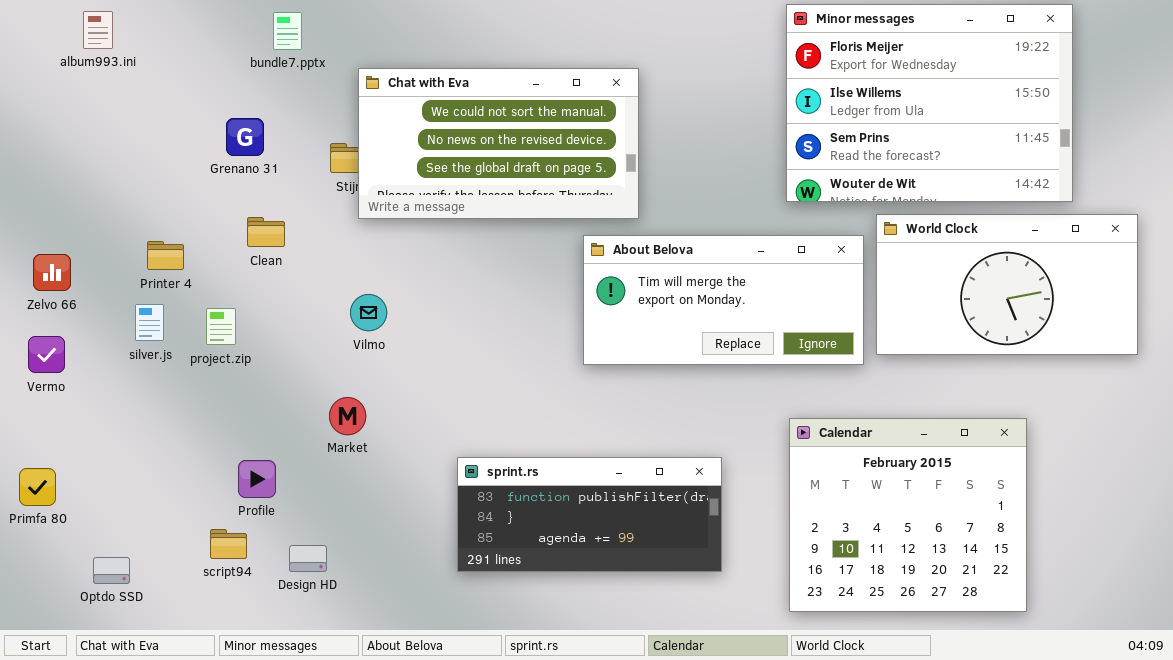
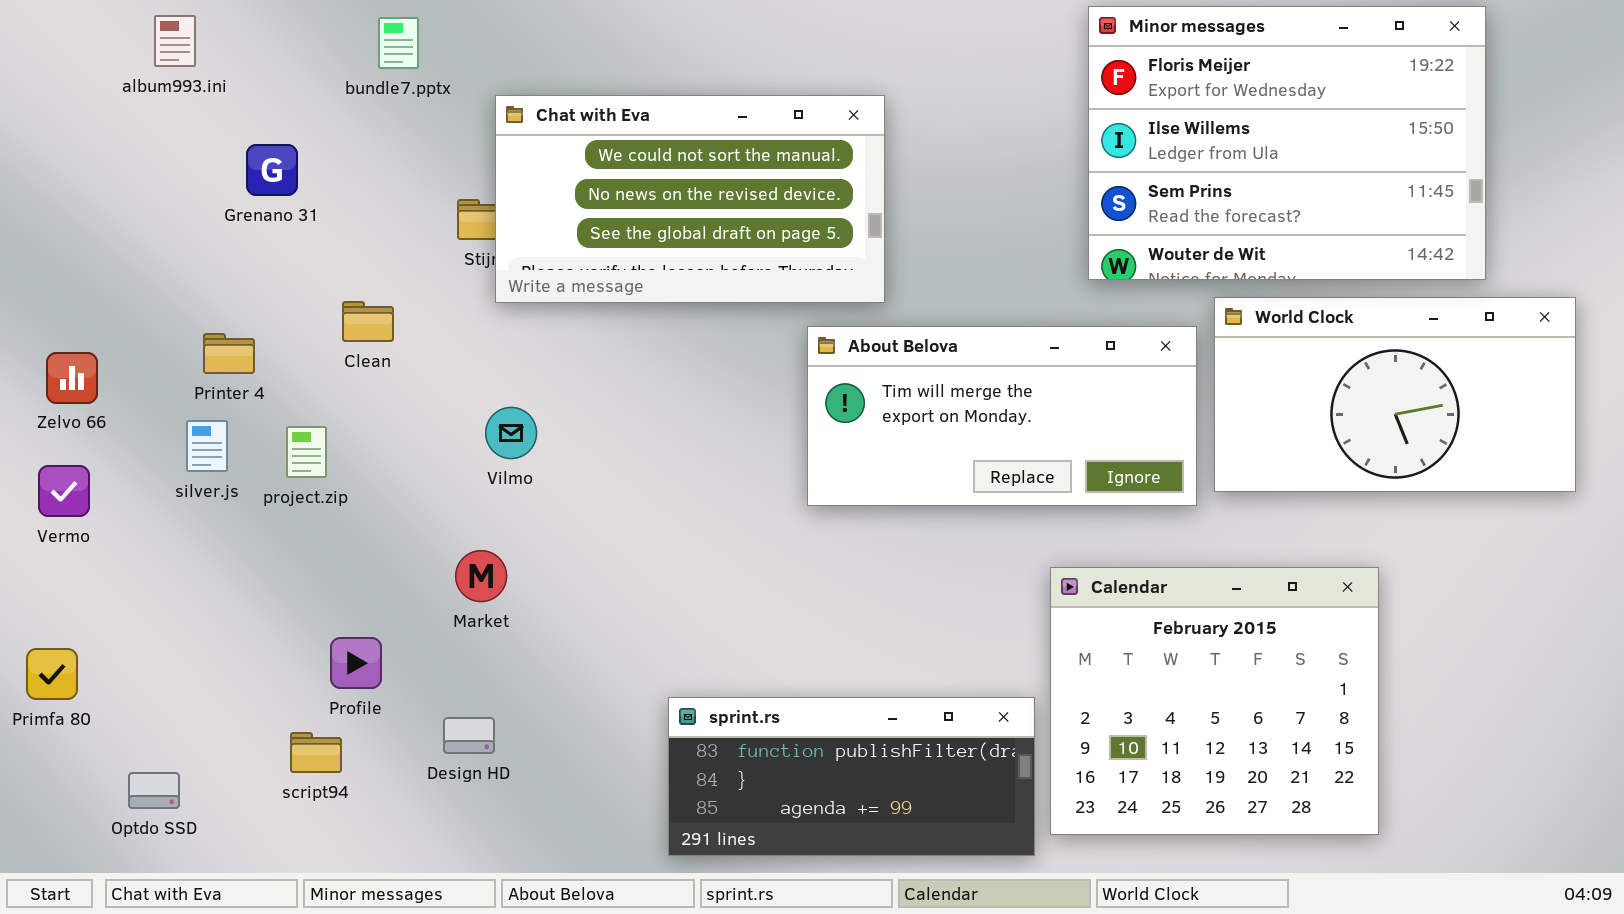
album993.ini: [83,11,113,49] -> [154,15,196,67], moved
Grenano 31: [226,118,264,156] -> [246,144,298,196], moved
Calendar: [789,418,1027,612] -> [1050,567,1379,835], moved
sprint.rs: [457,457,722,572] -> [668,697,1035,856], moved
Design HD: [289,545,327,572] -> [443,717,495,754], moved

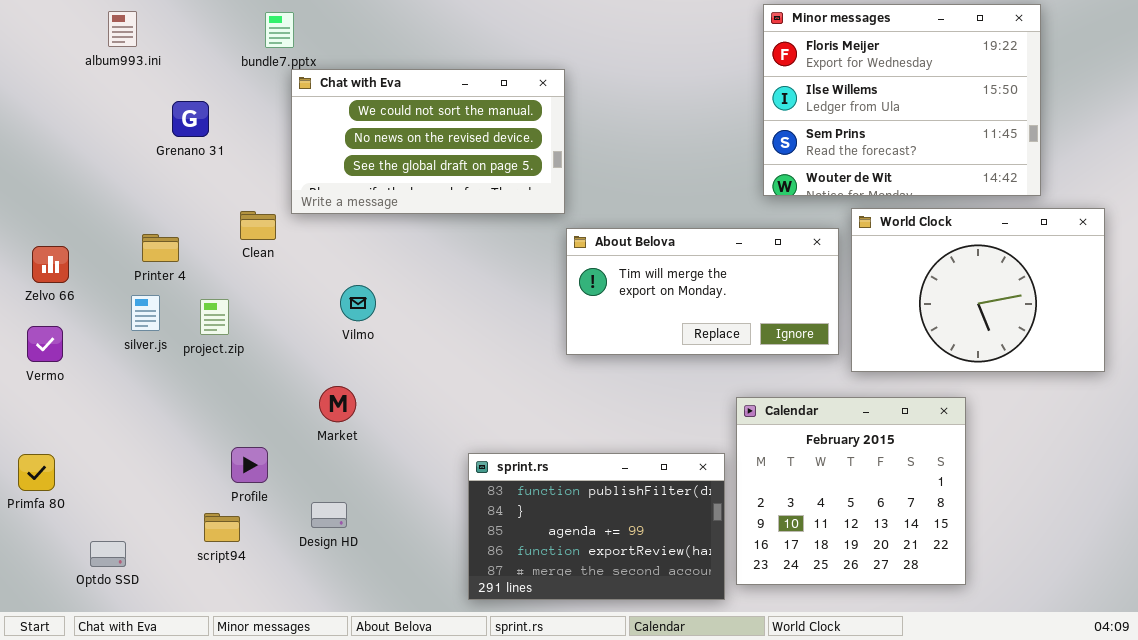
Chat with Eva: [495,95,885,303] -> [291,69,565,214], moved
World Clock: [1214,297,1576,492] -> [851,208,1105,372], resized
sprint.rs: [668,697,1035,856] -> [468,453,725,600], resized

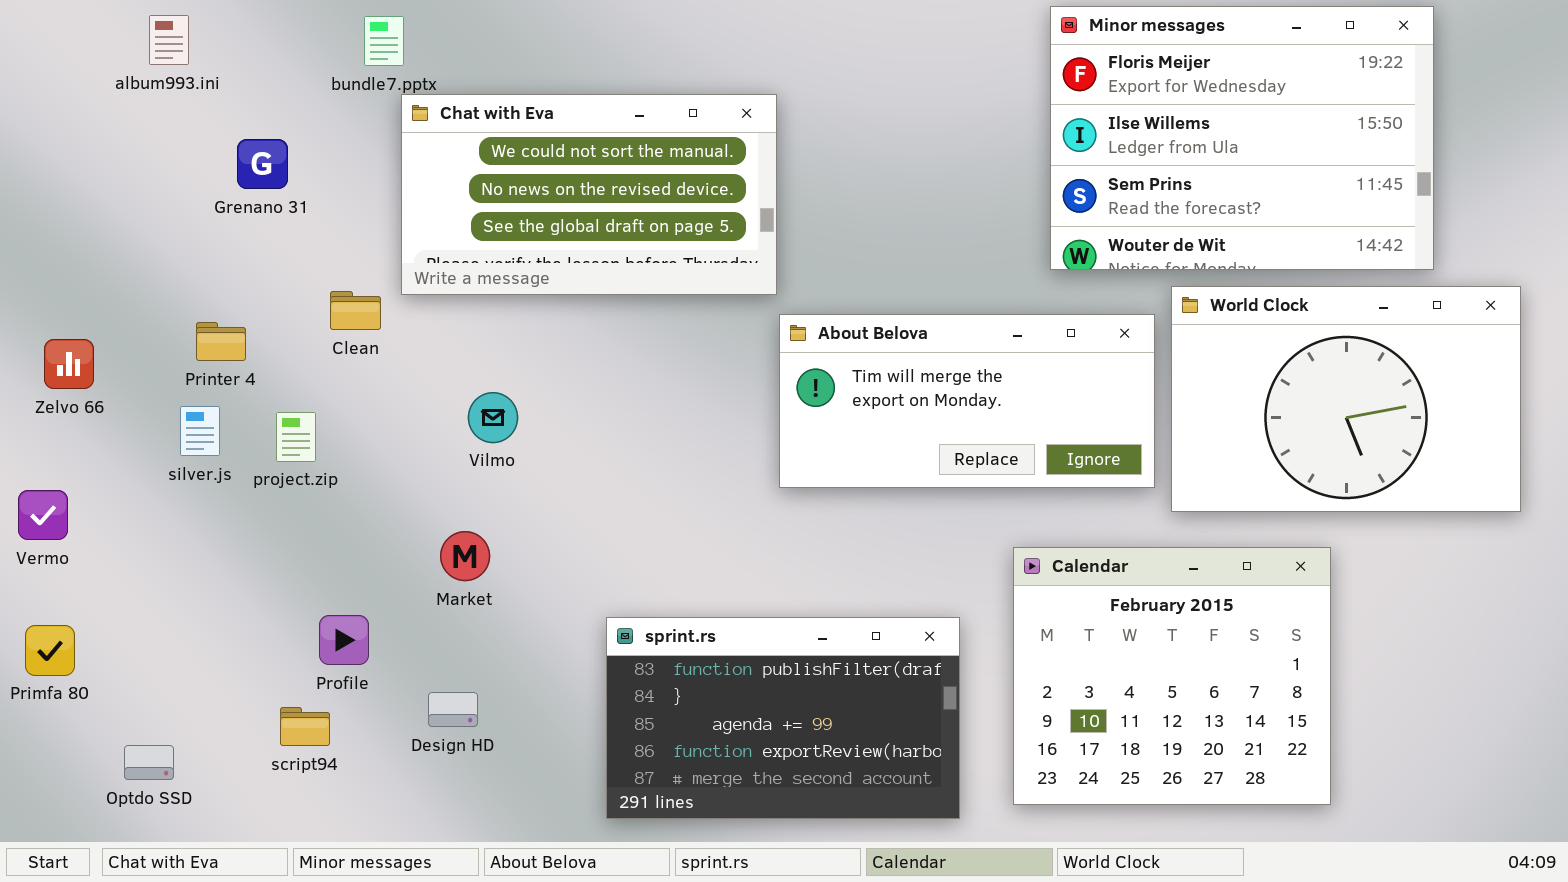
Vermo: [27,326,63,362] -> [18,490,68,540], moved
sprint.rs: [468,453,725,600] -> [606,617,960,819], moved

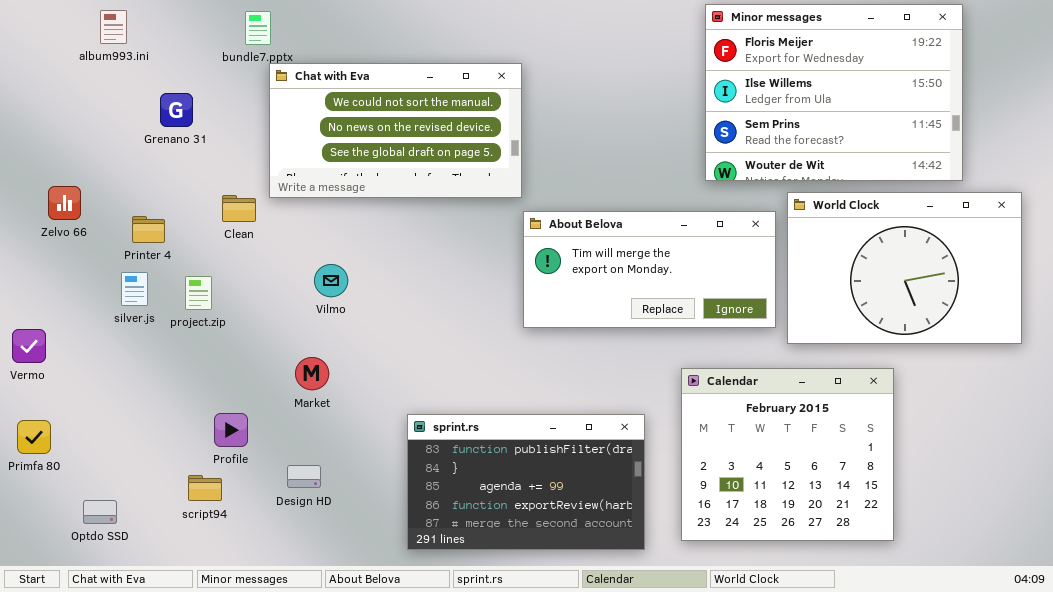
Zelvo 66: [44,339,94,389] -> [48,186,81,220], moved

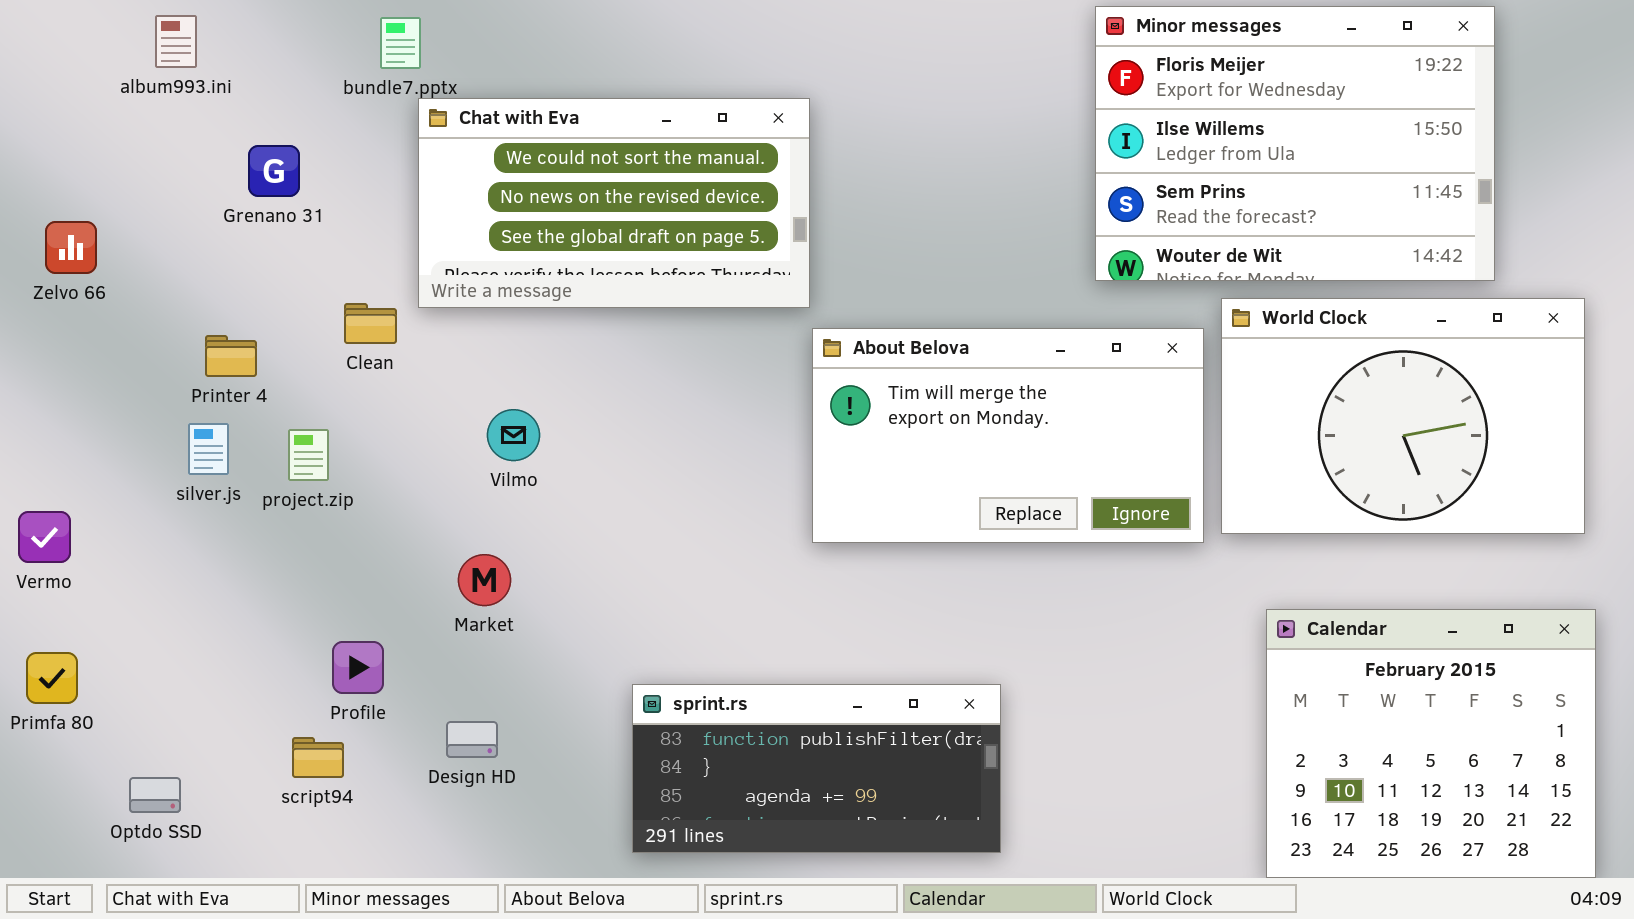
Zelvo 66: [48,186,81,220] -> [45,221,97,274], moved
About Belova: [523,211,776,328] -> [812,328,1204,543], resized
Calendar: [681,368,894,541] -> [1266,609,1596,878], moved
sprint.rs: [407,414,645,550] -> [632,684,1001,853], resized

